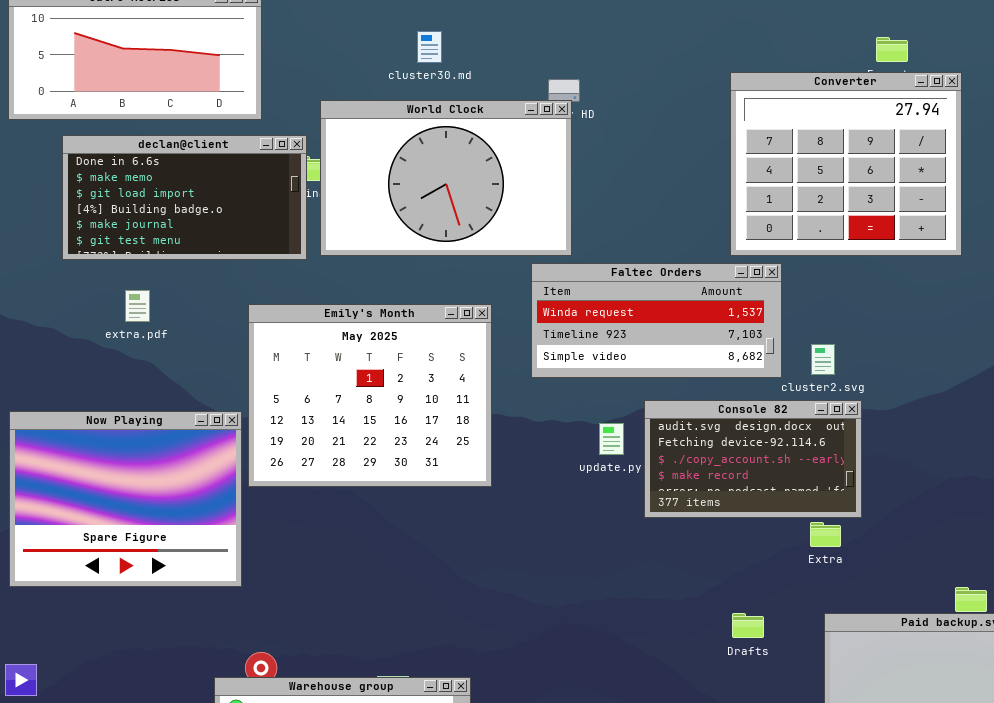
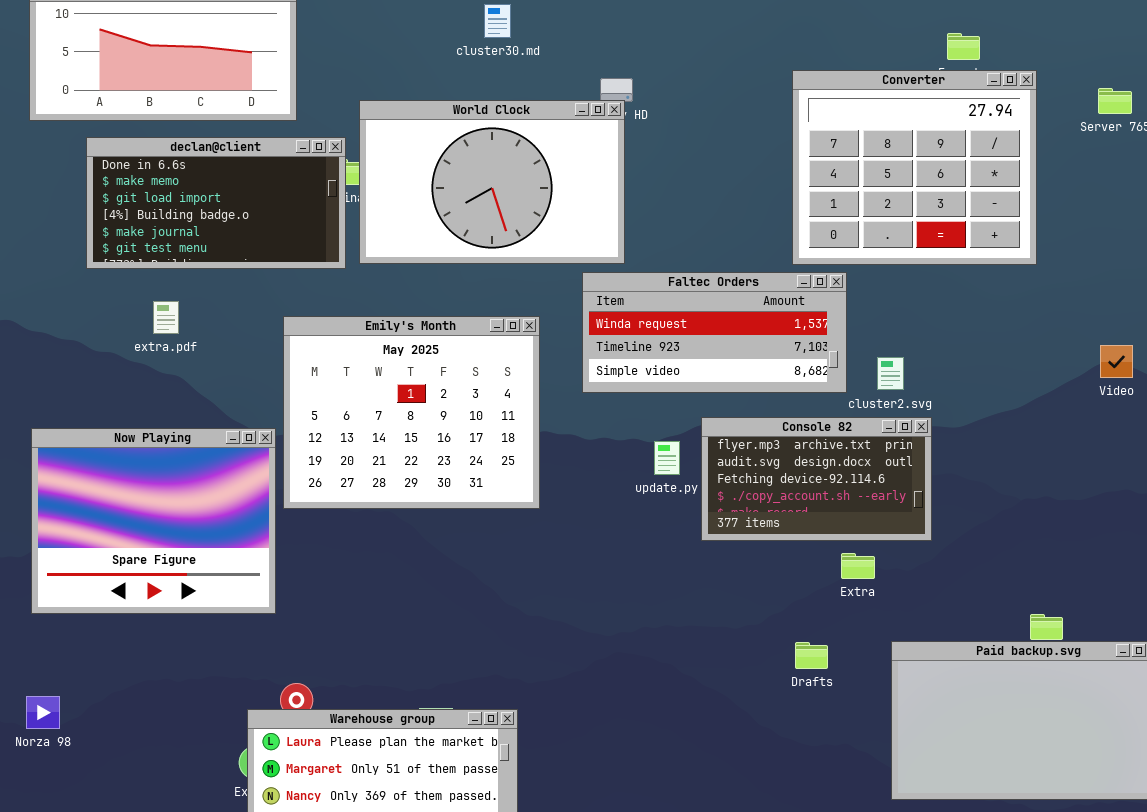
cluster30.md: [417,31,442,63] -> [484,4,511,38], moved
Console 82: [644,400,862,518] -> [701,417,932,541], scrolled up 1 row
Extra: [810,522,841,547] -> [841,553,875,579], moved

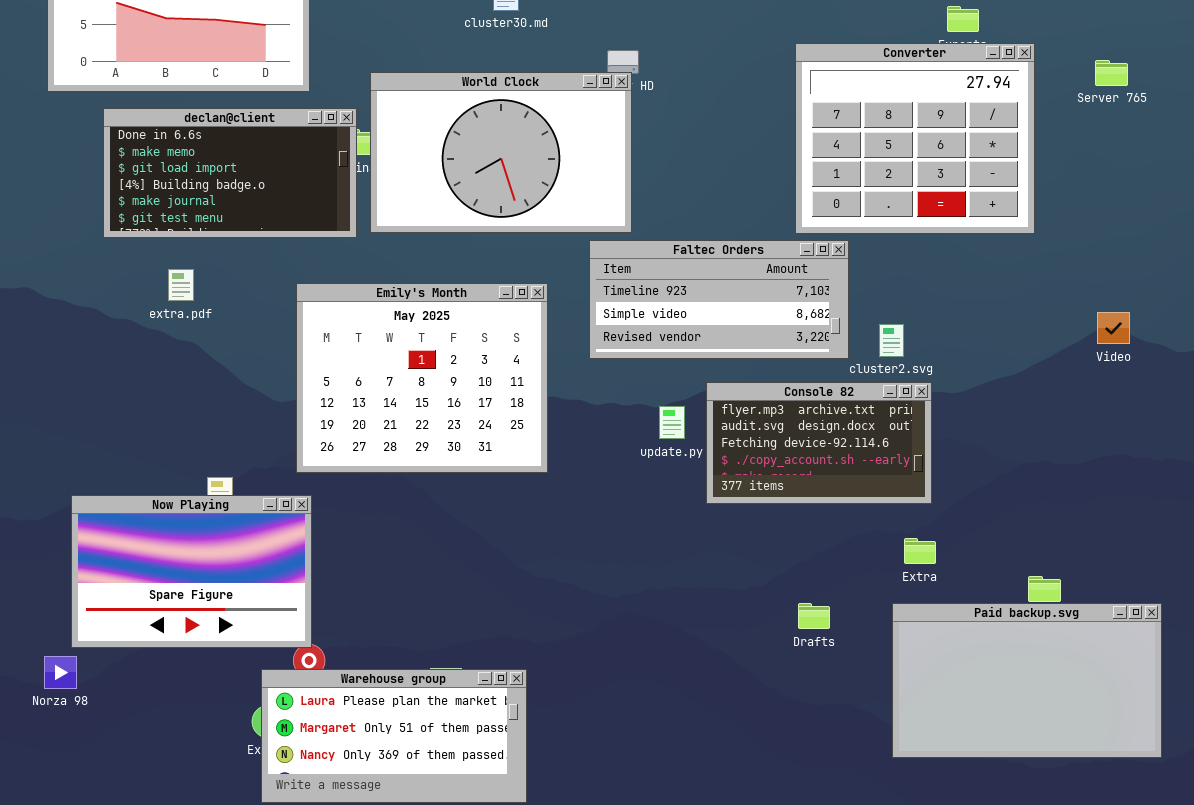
Faltec Orders: [582,272,847,393] -> [589,240,849,359], scrolled down 1 row
Now Playing: [31,428,276,614] -> [71,495,312,648], moved, resized
Extra: [841,553,875,579] -> [904,538,936,564], moved

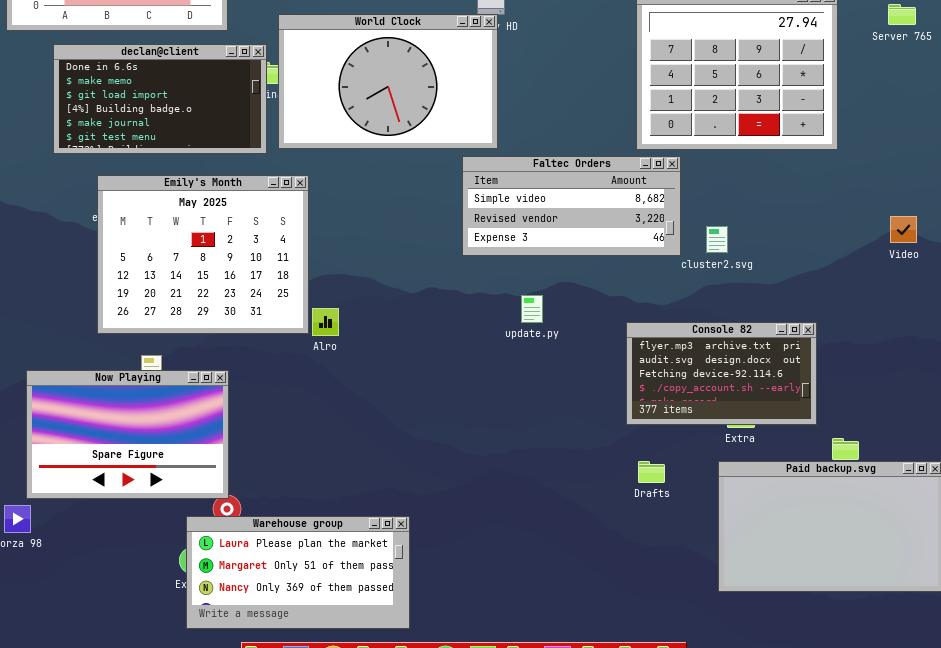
Faltec Orders: [589,240,849,359] -> [462,156,681,256], scrolled down 1 row
Emily's Month: [296,283,548,473] -> [97,175,309,334], moved
Console 82: [706,382,932,504] -> [626,322,817,425], moved

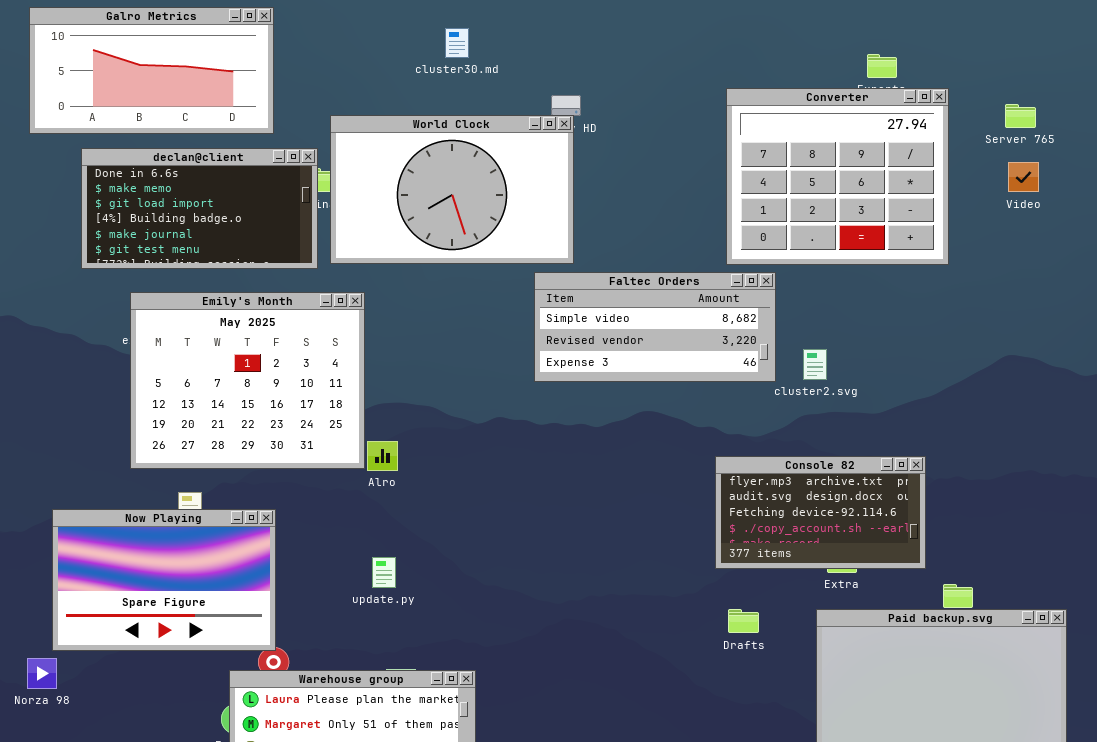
Video: [890,216,917,243] -> [1008,162,1039,192], moved
update.py: [521,295,543,323] -> [372,557,396,588], moved

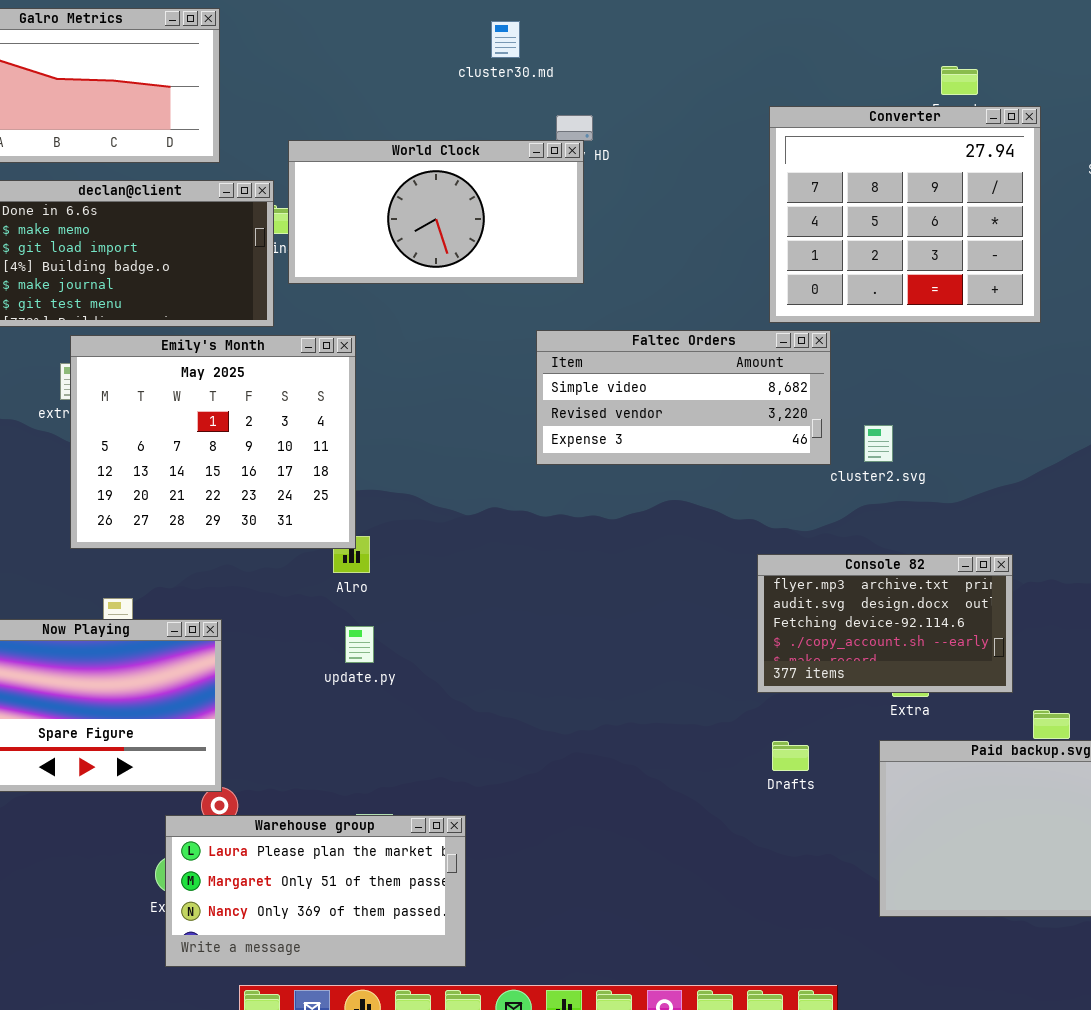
cluster30.md: [445,28,469,58] -> [491,21,520,58], moved
World Clock: [330,115,574,264] -> [288,140,584,284], resized
Emily's Month: [130,292,365,469] -> [70,335,356,549], moved
update.py: [372,557,396,588] -> [345,626,374,663], moved

